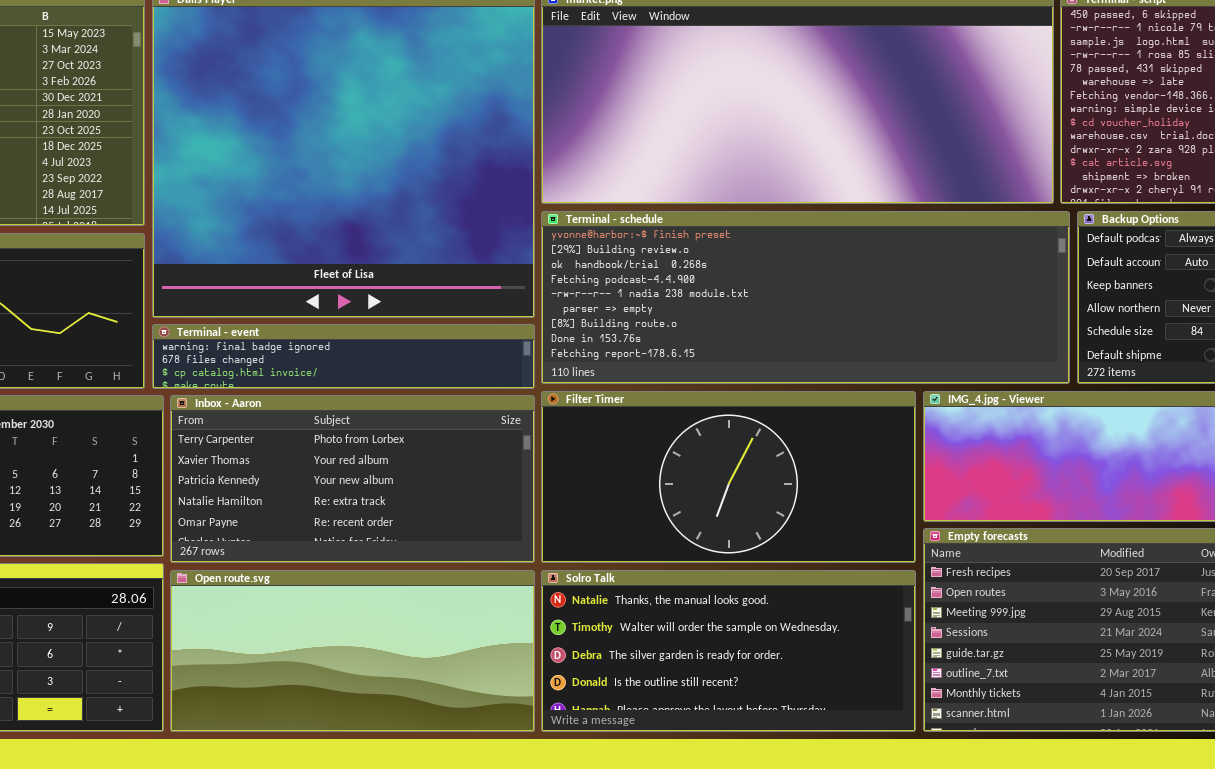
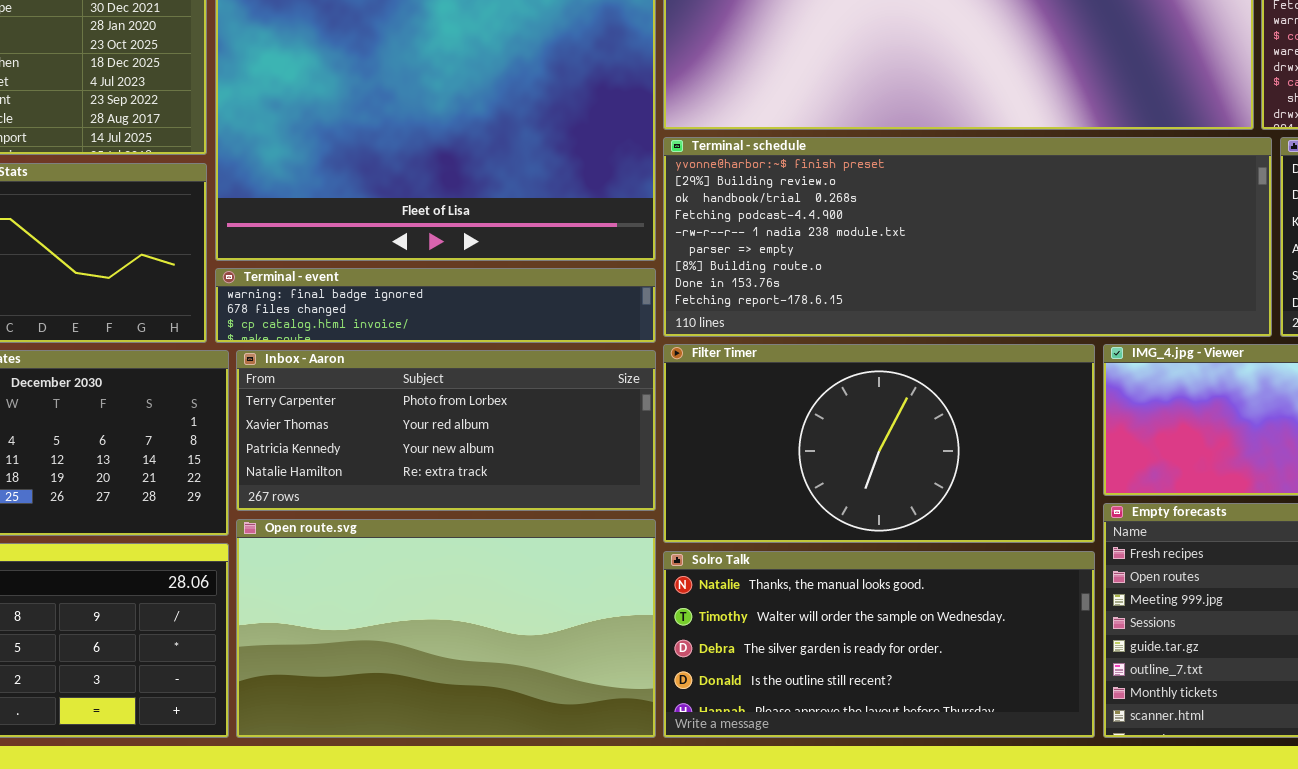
Inbox - Aaron: [170,395,535,563] -> [236,350,656,511], resized
Open route.svg: [170,570,535,732] -> [236,519,656,738], resized

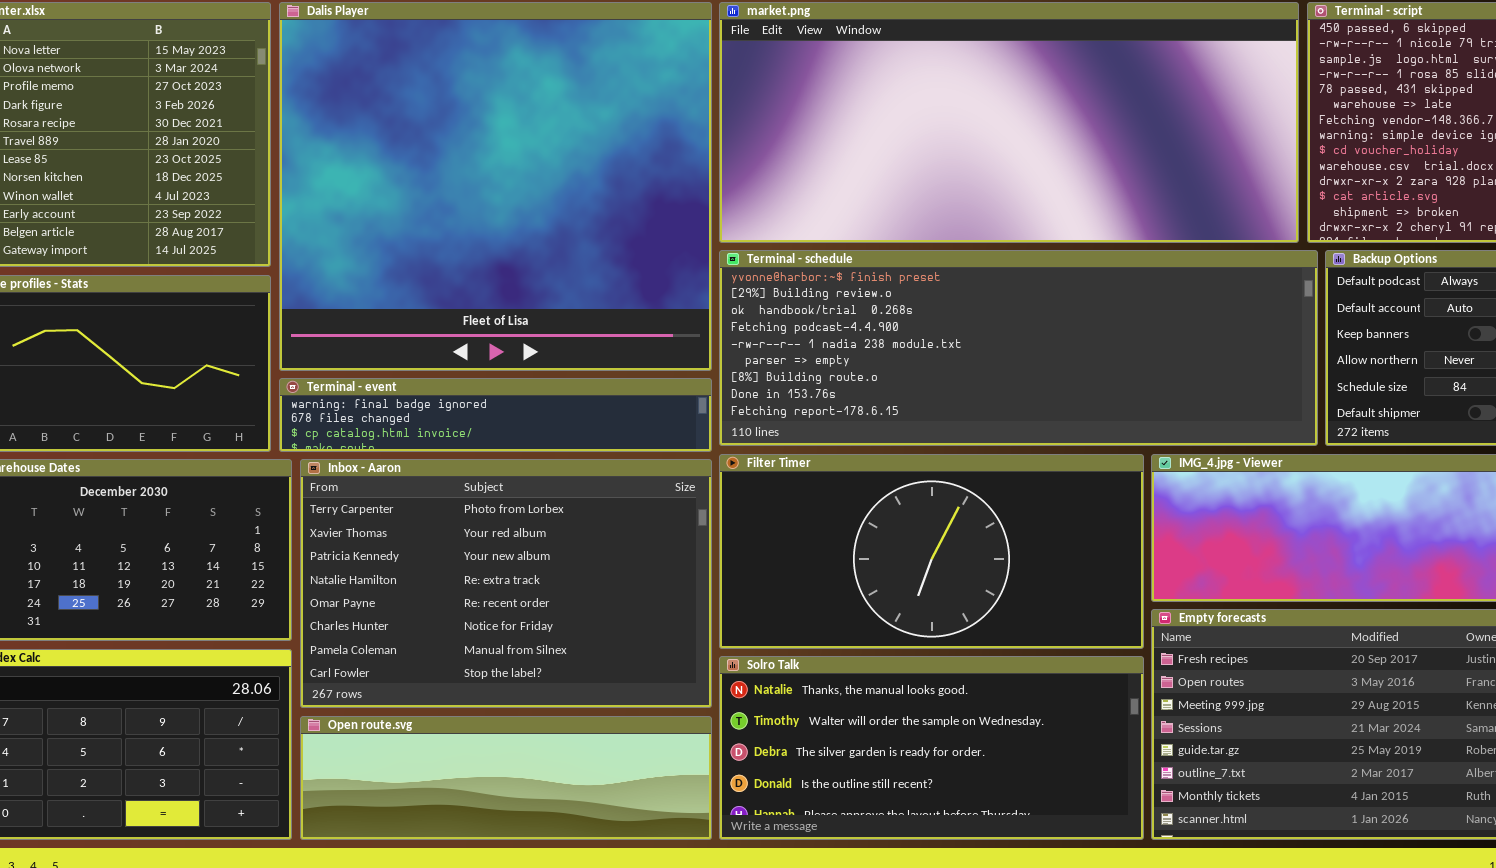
Inbox - Aaron: [236,350,656,511] -> [300,459,712,708], resized
Open route.svg: [236,519,656,738] -> [300,716,712,840], resized

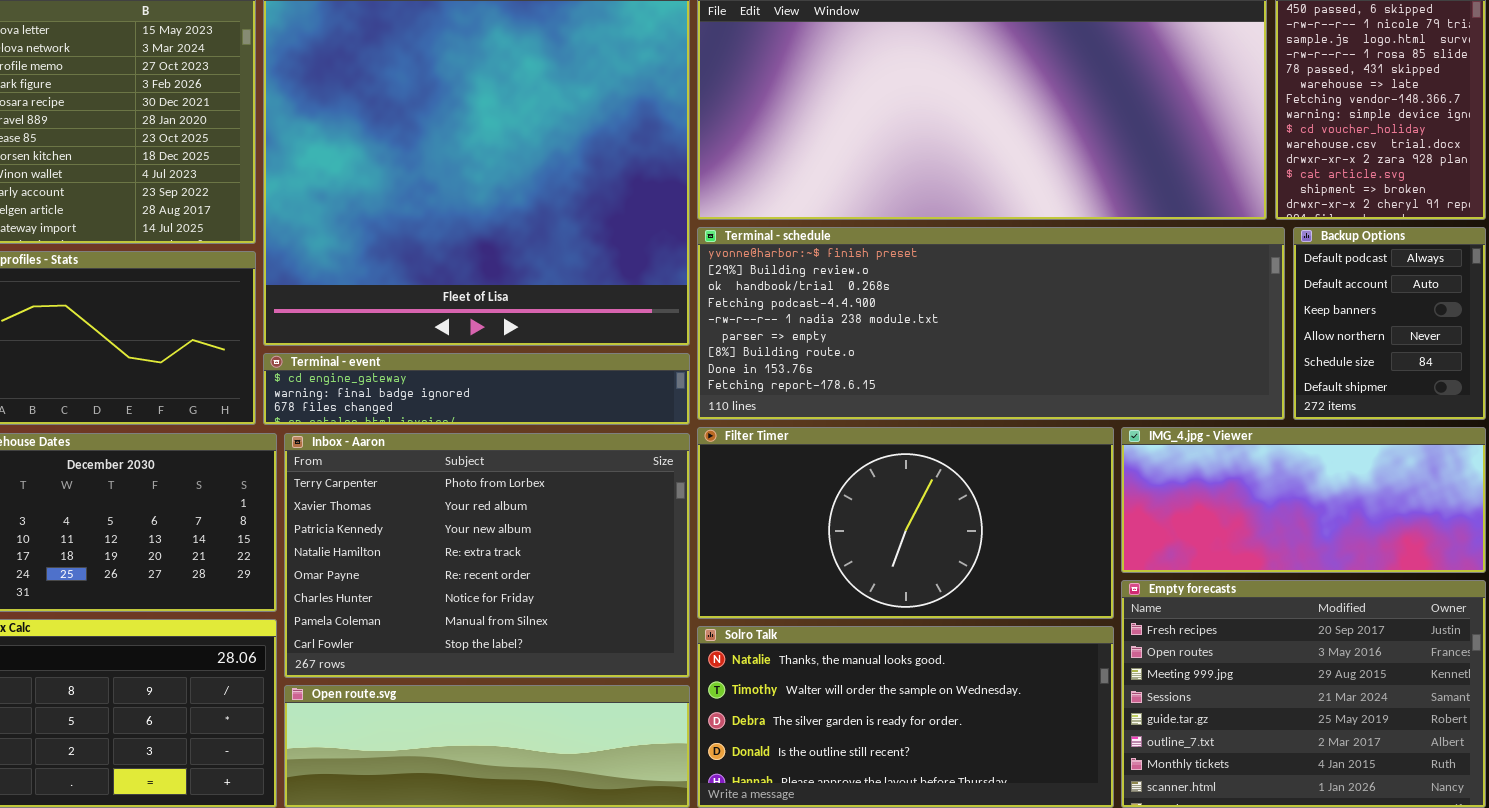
Terminal - event: [279,378,712,452] -> [263,353,690,425], scrolled up 1 row

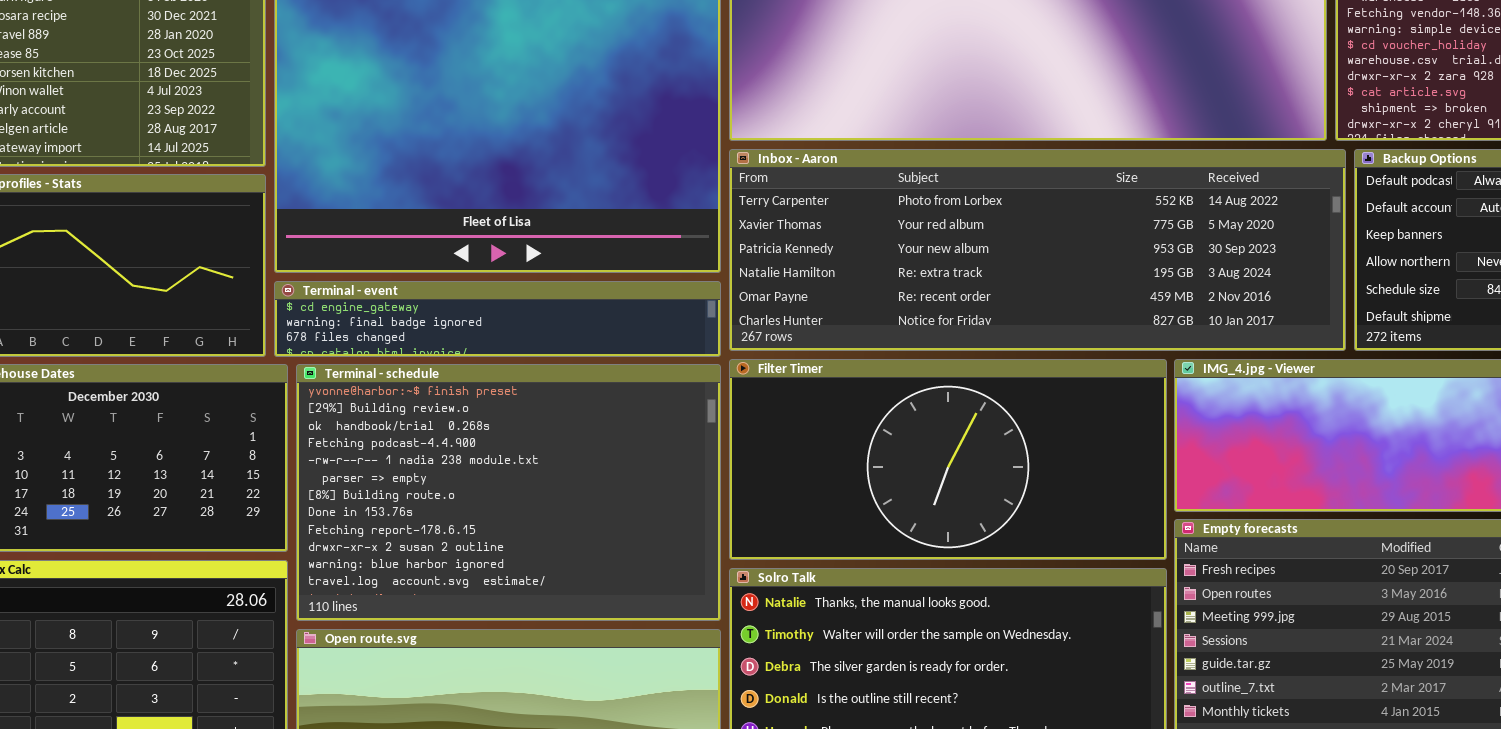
Terminal - schedule: [697,227,1285,420] -> [296,364,721,621], moved, resized
Inbox - Aaron: [284,433,690,678] -> [729,149,1346,351], moved, resized

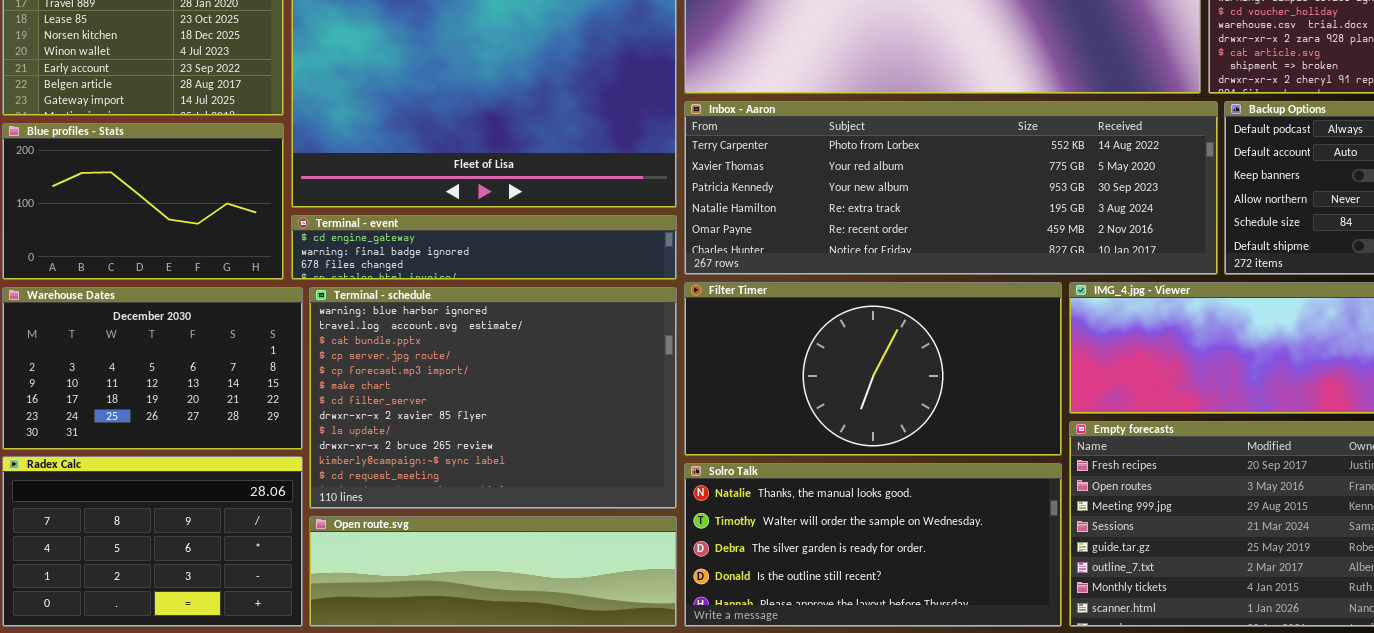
Terminal - schedule: [296,364,721,621] -> [309,287,677,509], scrolled down 10 rows

